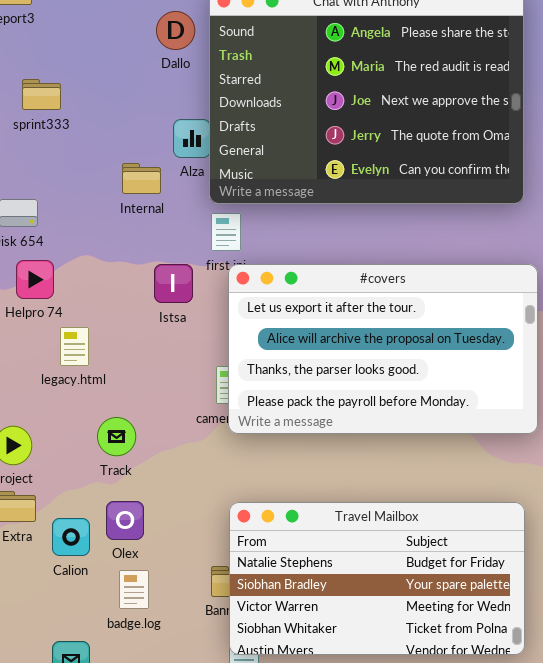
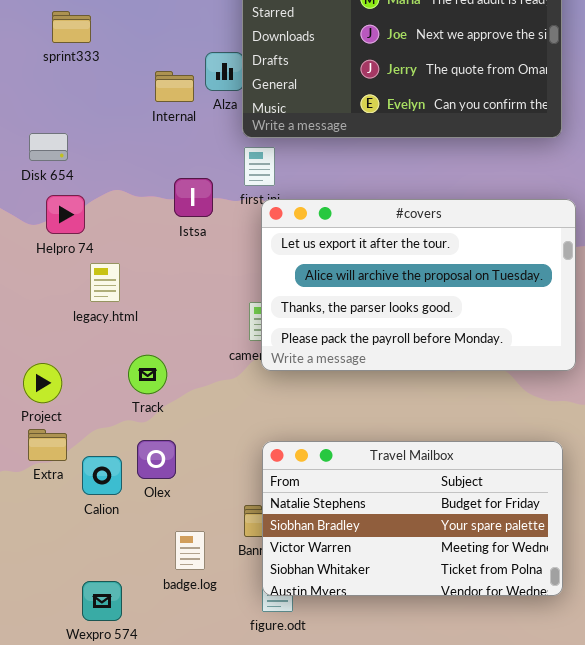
Internal: [122,163,161,194] -> [155,71,194,102], moved
Istsa: [154,264,193,303] -> [174,178,213,217], moved
badge.log: [119,570,149,609] -> [175,531,205,570], moved

